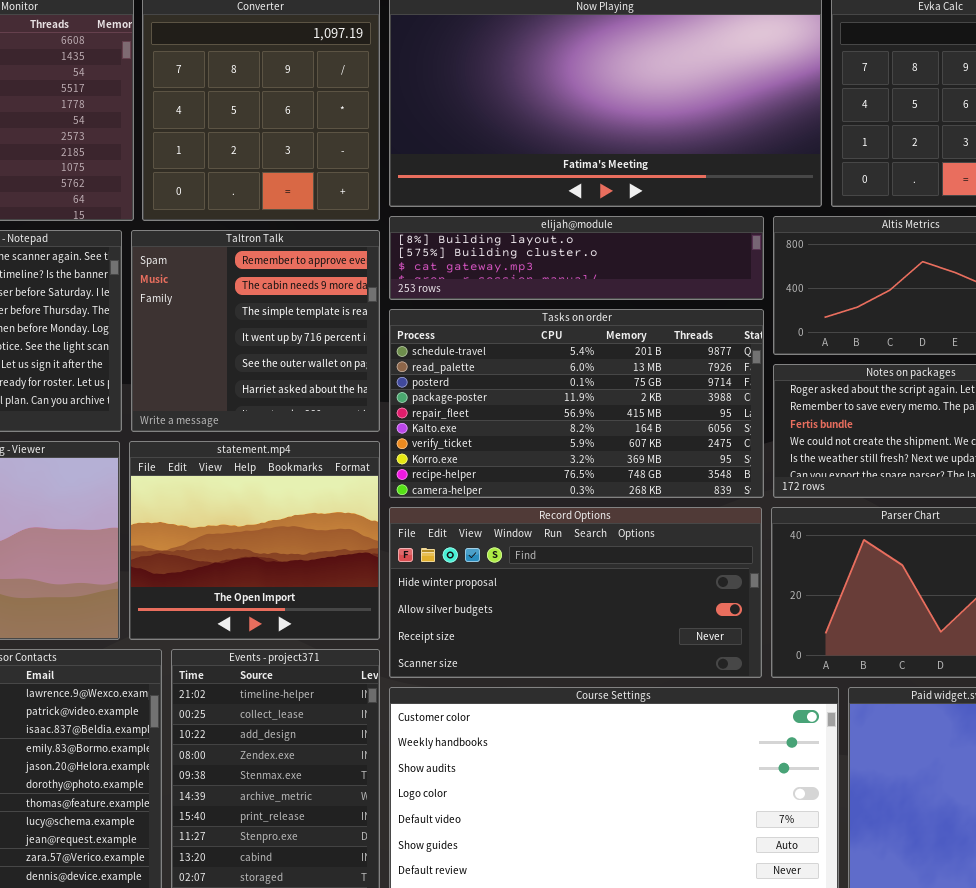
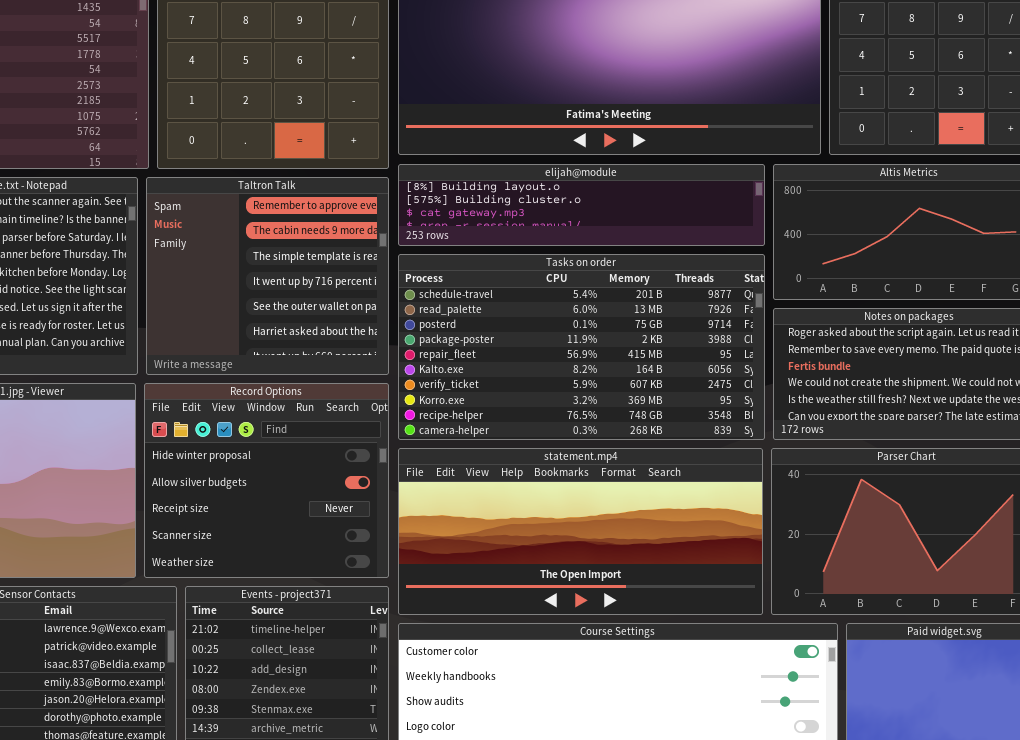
statement.mp4: [129,441,380,640] -> [398,448,763,615], moved, resized
Record Options: [389,507,762,678] -> [144,383,389,578], moved, resized

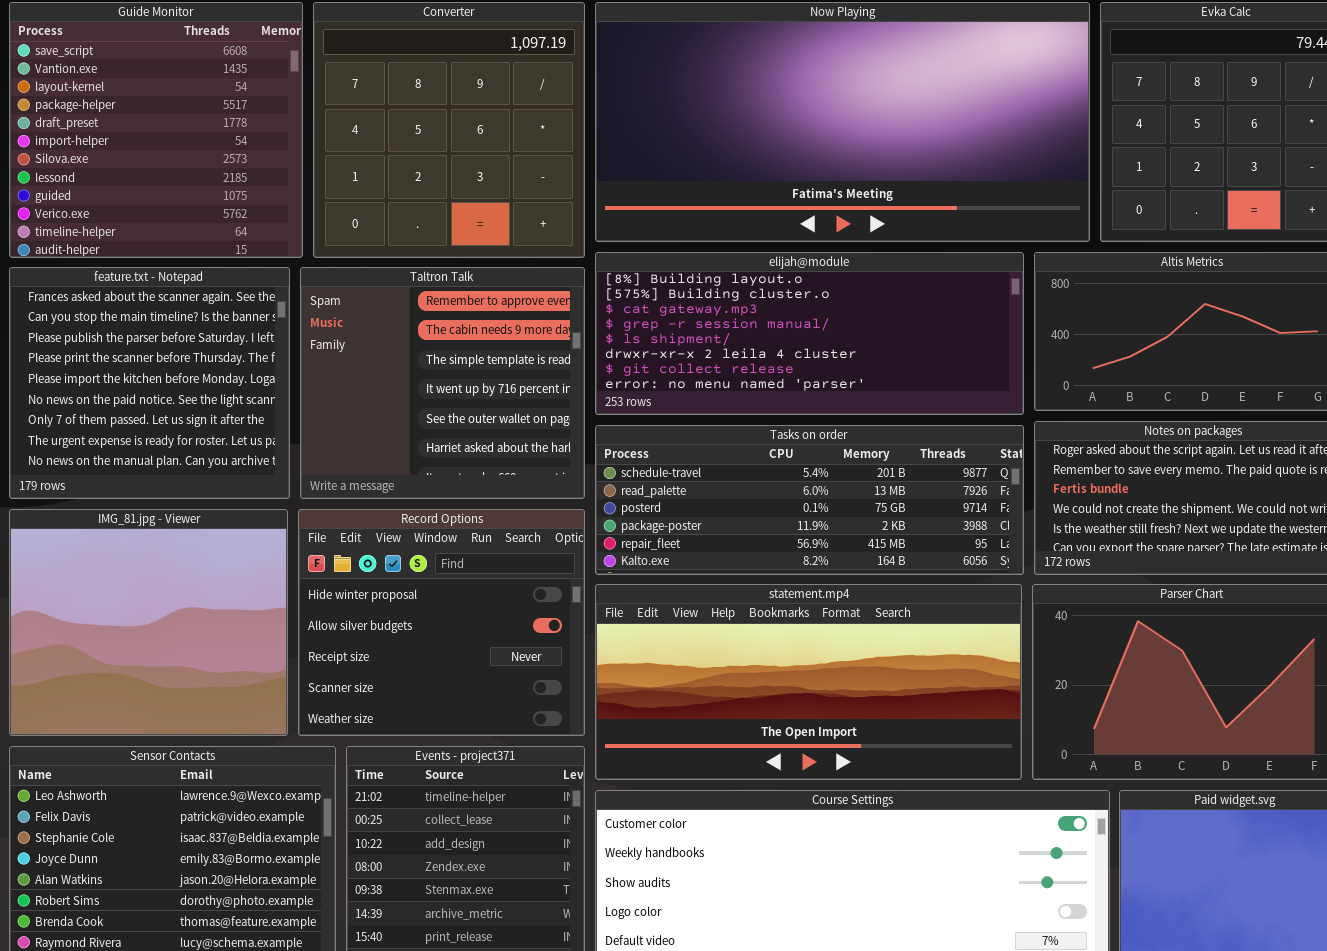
elijah@module: [398,164,765,246] -> [595,252,1024,415], resized
Tasks on order: [398,254,765,440] -> [595,425,1024,575], resized

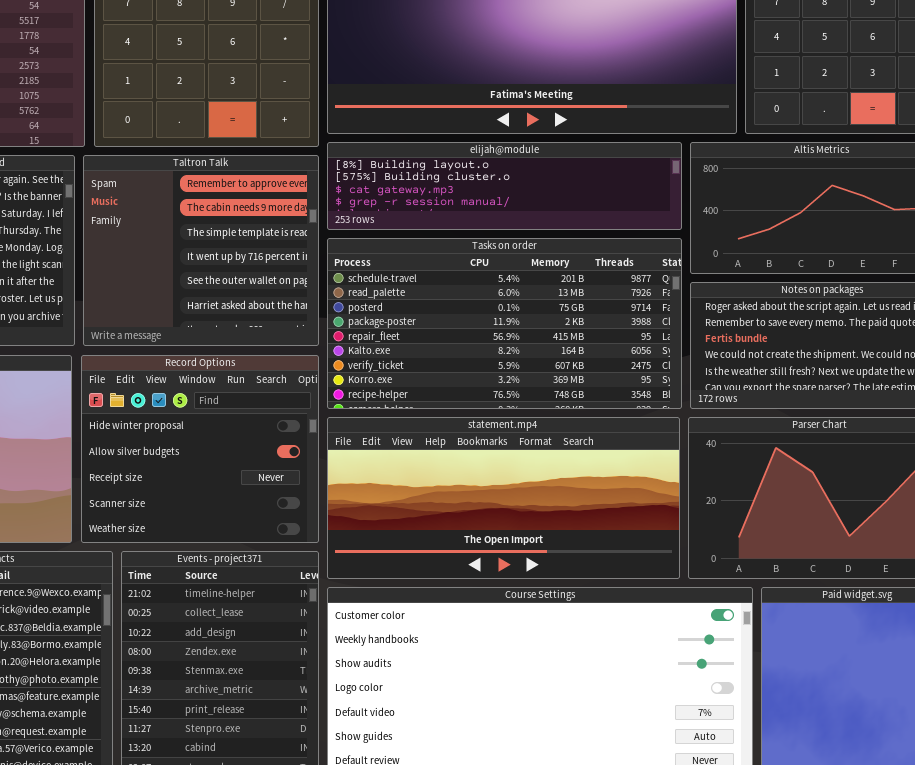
elijah@module: [595,252,1024,415] -> [327,142,682,230], resized
Tasks on order: [595,425,1024,575] -> [327,238,682,409], resized

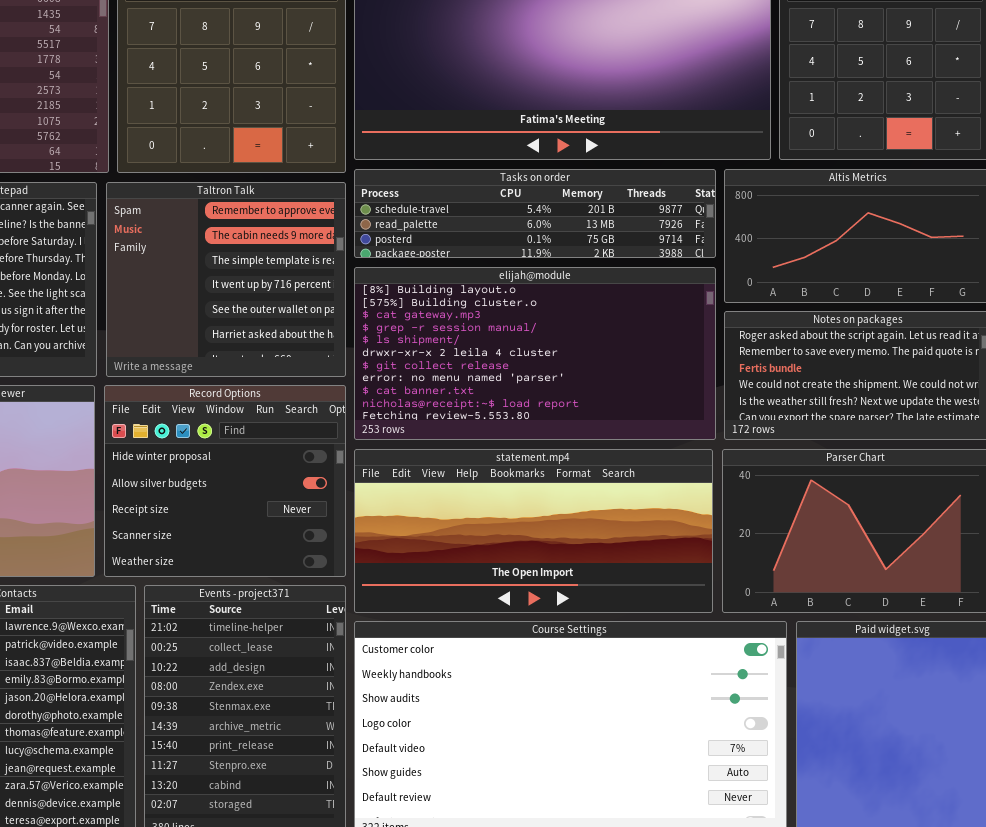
elijah@module: [327,142,682,230] -> [354,267,716,440], moved, resized
Tasks on order: [327,238,682,409] -> [354,169,716,258], moved, resized

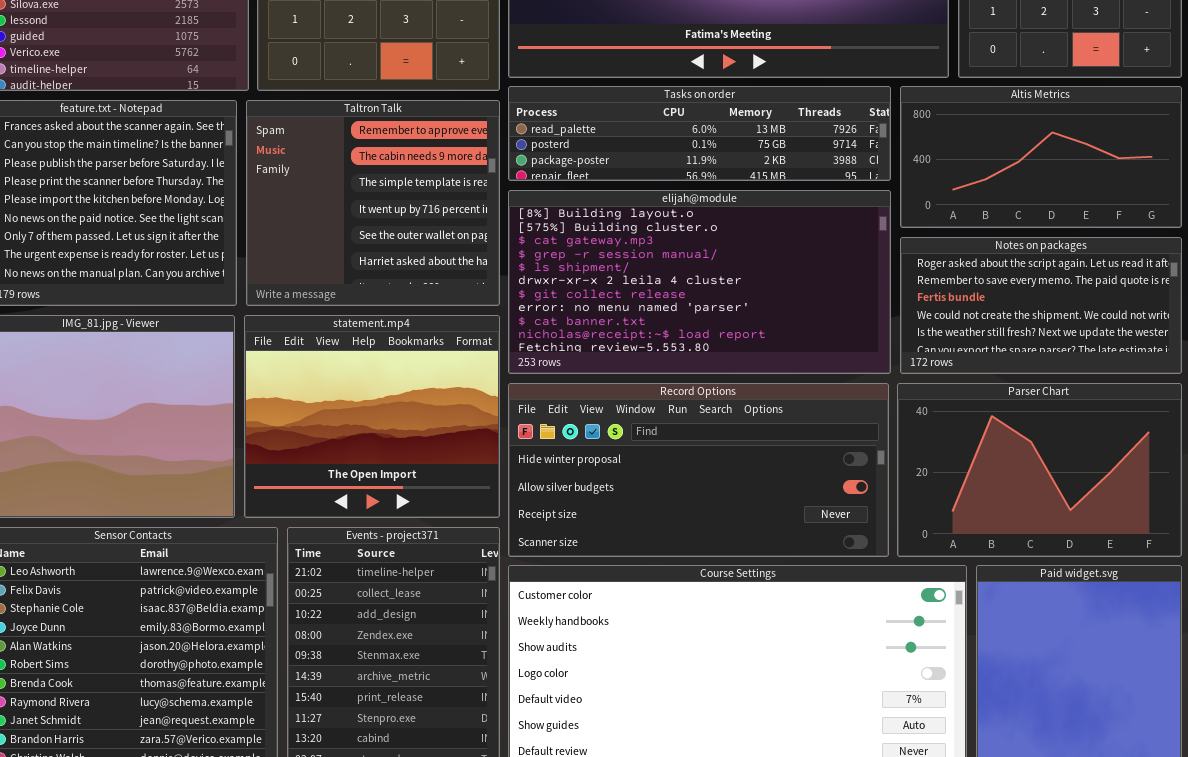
Tasks on order: [354,169,716,258] -> [508,86,891,181], scrolled down 1 row
Record Options: [104,385,346,577] -> [508,383,889,557], moved, resized
statement.mp4: [354,449,713,613] -> [244,315,500,518], moved, resized

